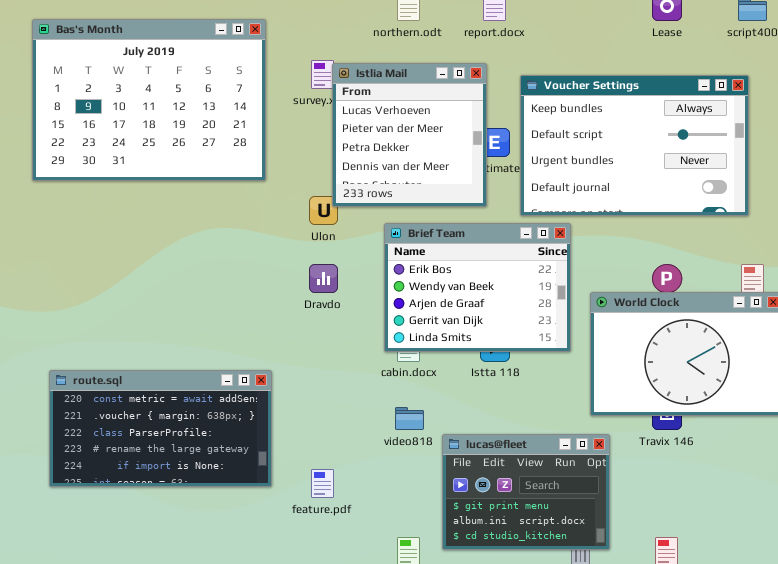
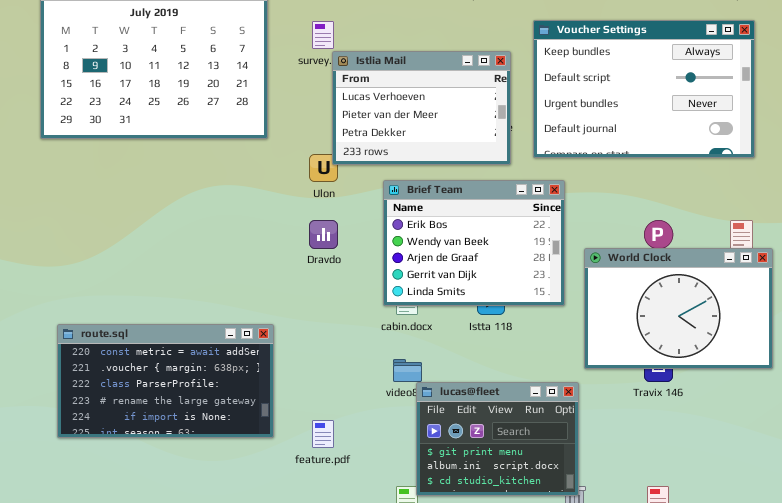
Istlia Mail: [332,63,487,207] -> [332,51,511,165], resized
Voucher Settings: [520,75,749,216] -> [533,20,755,158], moved
lucas@fleet: [442,434,610,550] -> [416,382,579,496], moved

